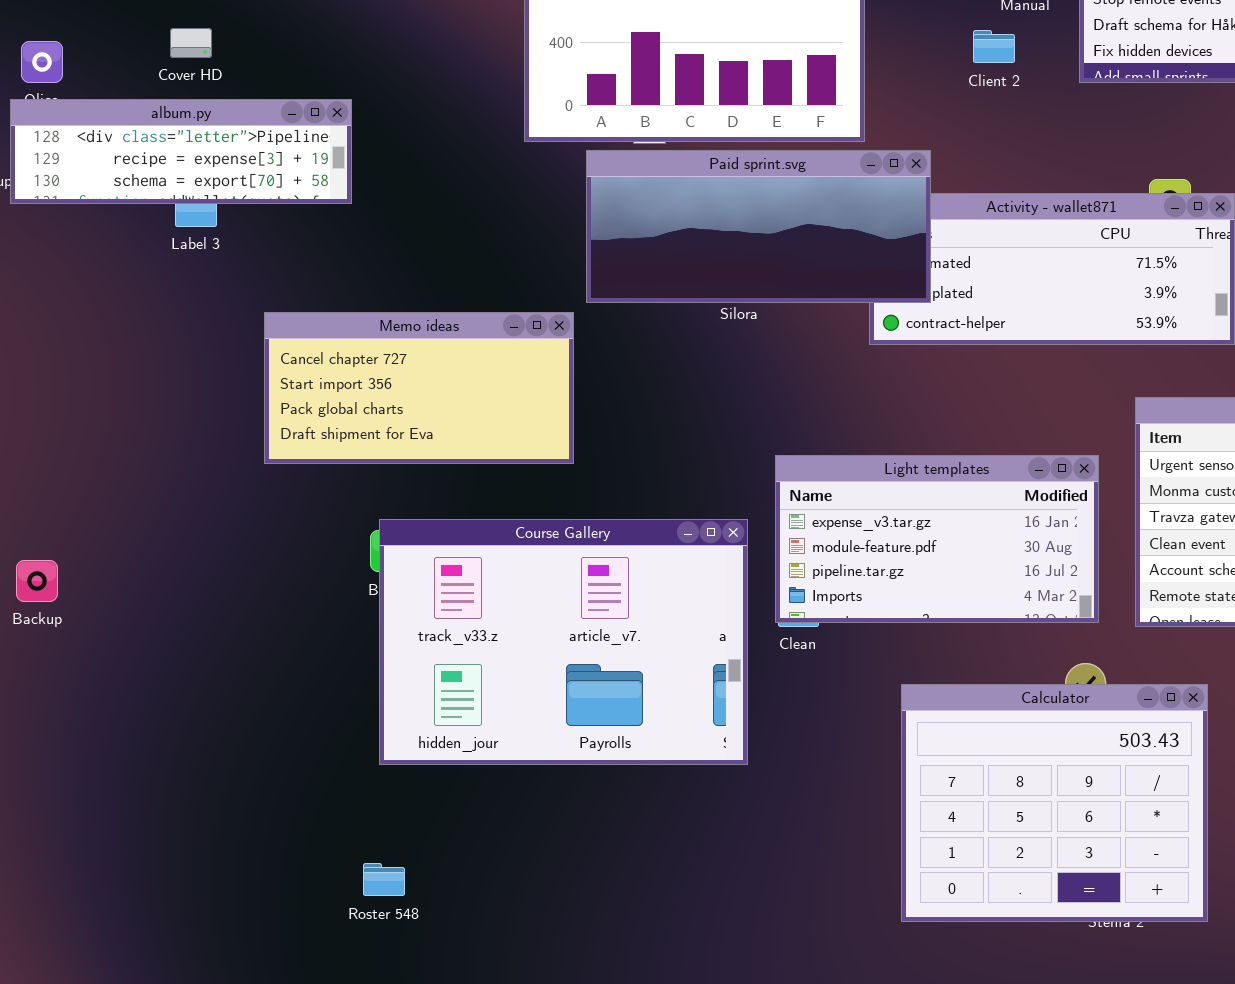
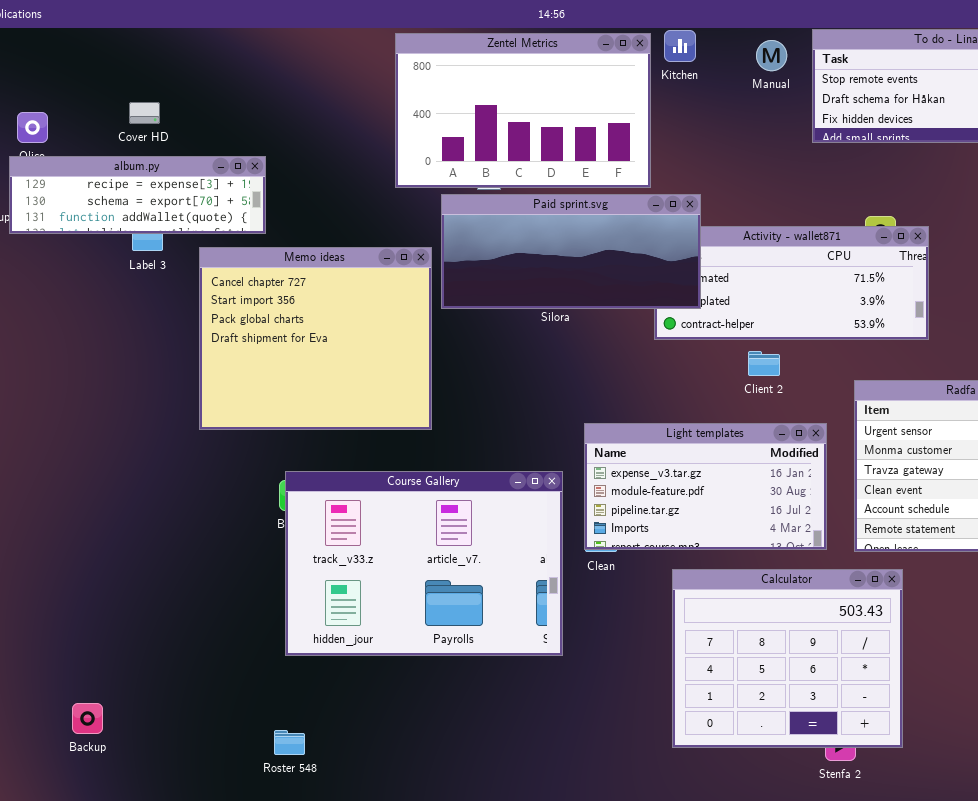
Client 2: [973,30,1015,63] -> [748,351,780,376], moved
album.py: [10,99,352,204] -> [9,156,266,234], scrolled down 1 row
Memo ideas: [264,312,574,464] -> [199,247,432,430], resized
Backup: [16,560,58,602] -> [72,703,103,734], moved
Calculator: [901,684,1208,922] -> [672,569,903,748], moved

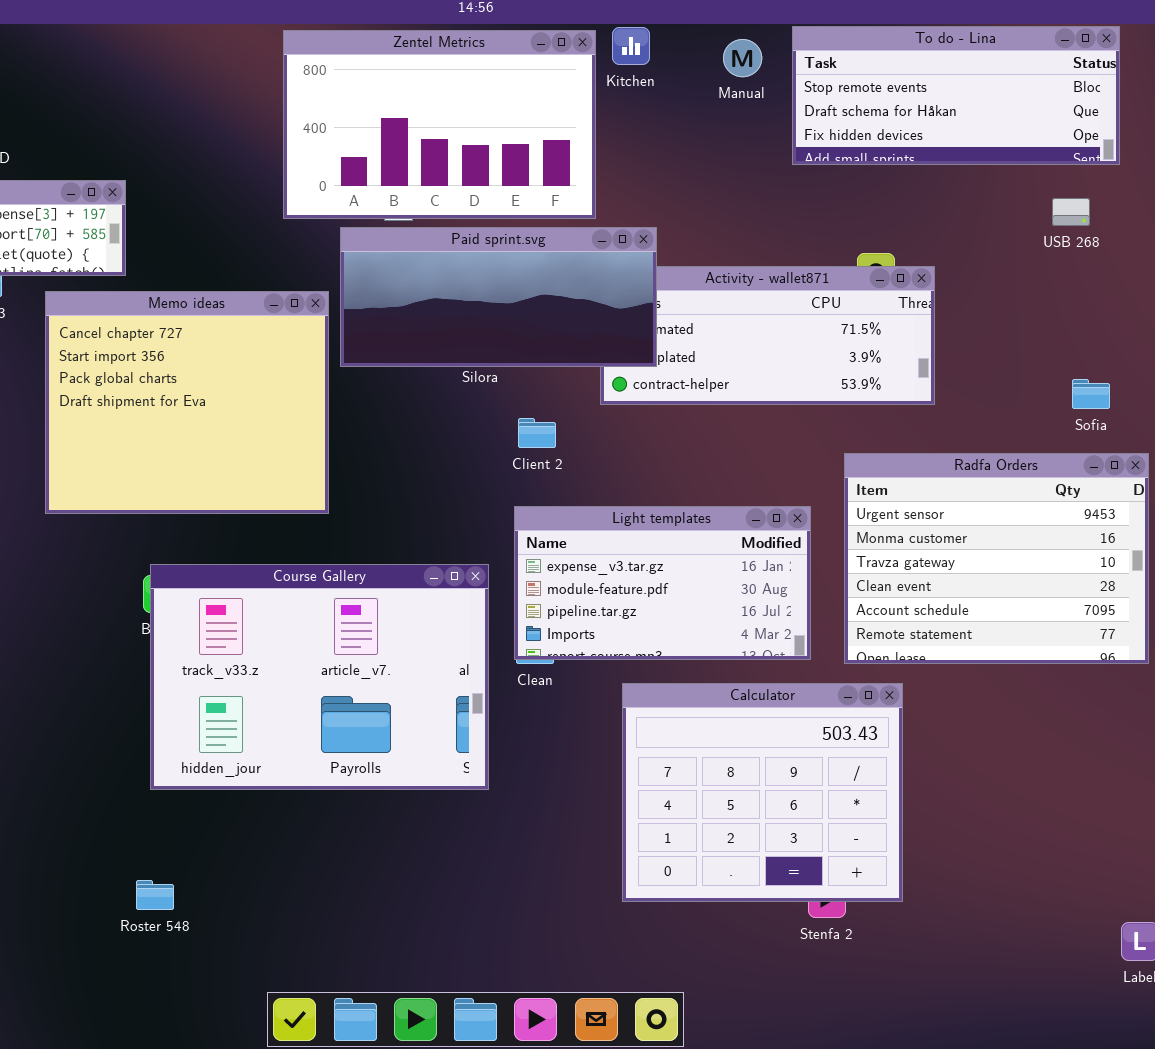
Client 2: [748,351,780,376] -> [518,418,556,448], moved

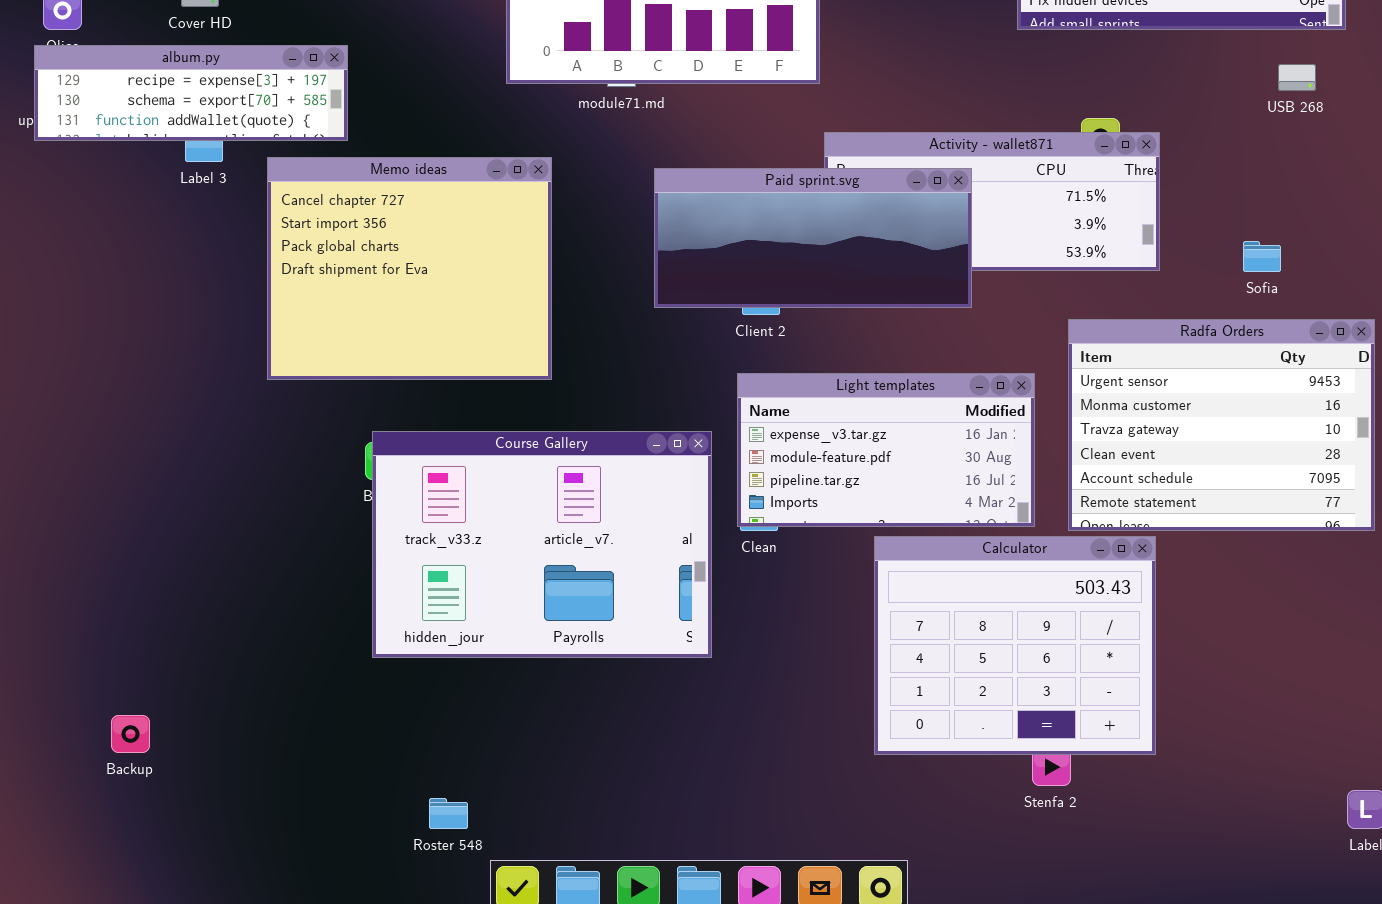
Paid sprint.svg: [340,227,657,367] -> [654,168,972,308], moved
Sofia: [1072,379,1110,409] -> [1243,241,1281,272], moved
Calculator: [622,683,903,902] -> [874,536,1156,755], moved
Roster 548: [136,880,174,910] -> [429,798,468,829], moved

